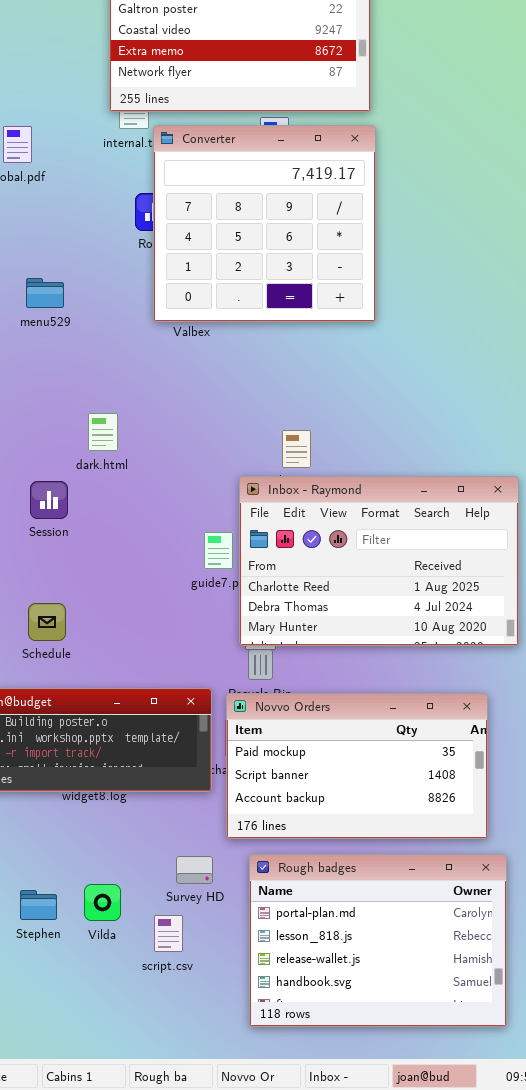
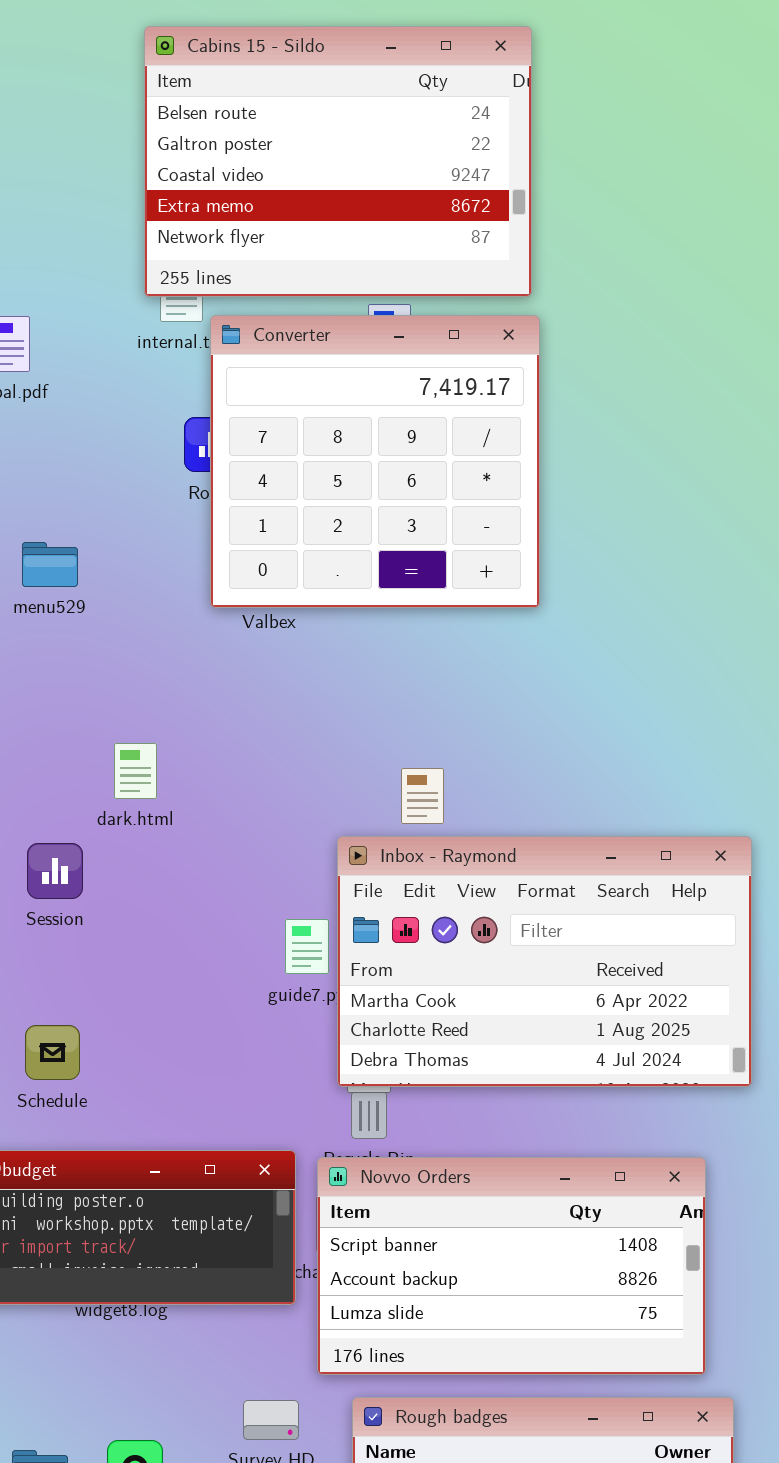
Inbox - Raymond: [239,476,519,646] -> [337,836,752,1087], scrolled up 1 row
Novvo Orders: [226,693,488,839] -> [317,1157,706,1375], scrolled down 1 row

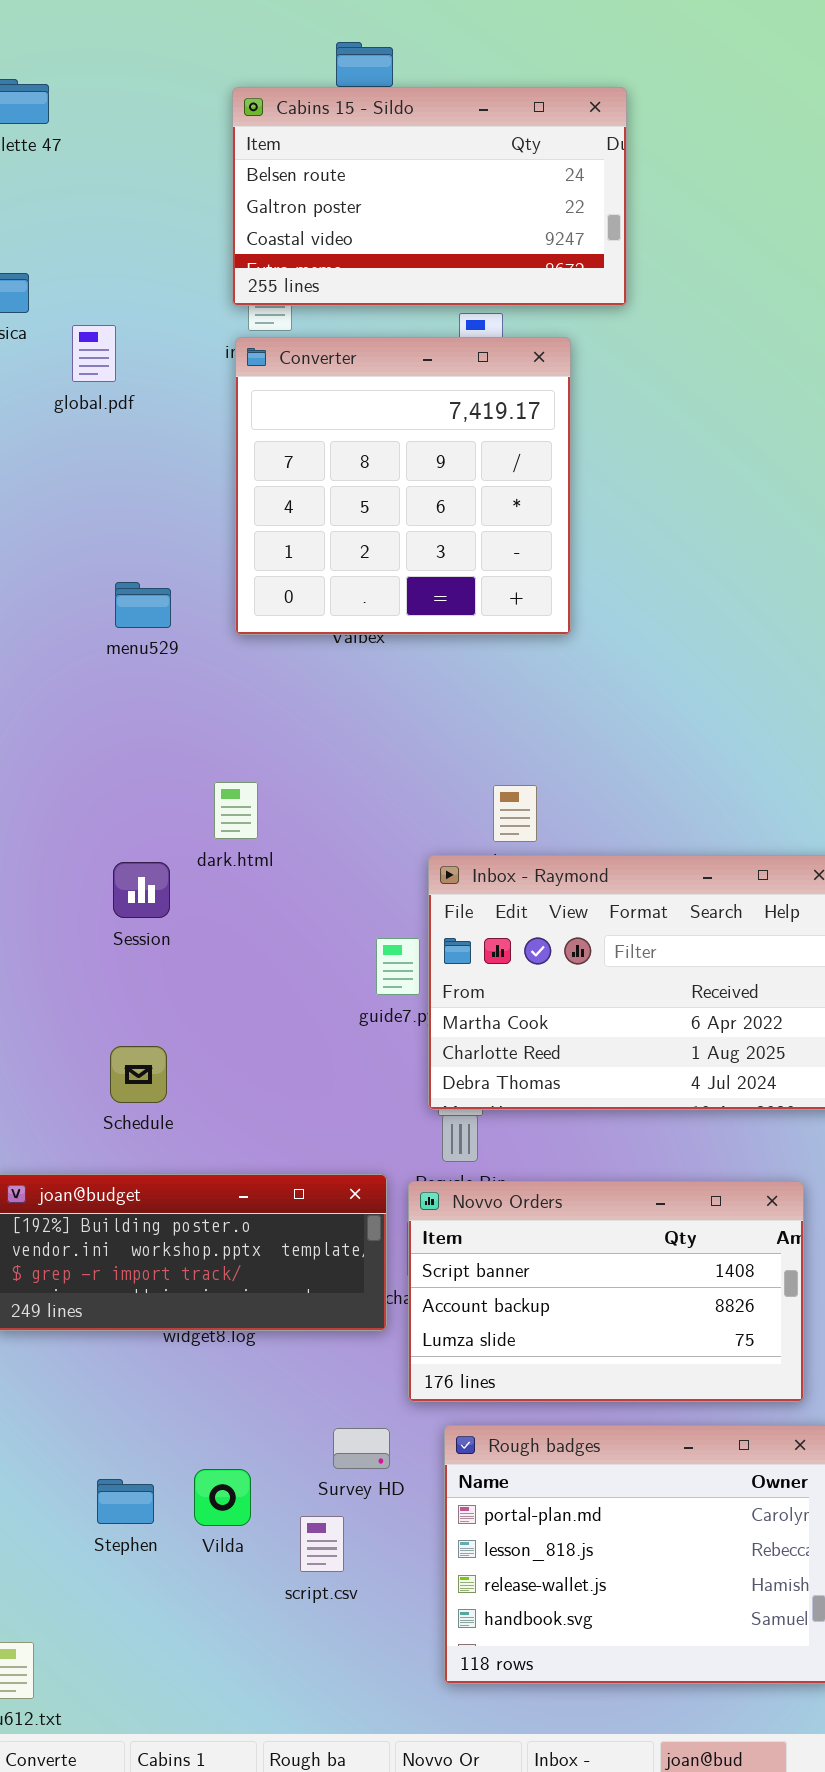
Cabins 15 - Sildo: [144,26,532,297] -> [232,87,627,306], resized
Converter: [210,315,540,608] -> [235,337,571,635], moved
menu529: [22,542,78,587] -> [115,582,171,628], moved
dark.html: [114,743,157,799] -> [214,782,258,839], moved

